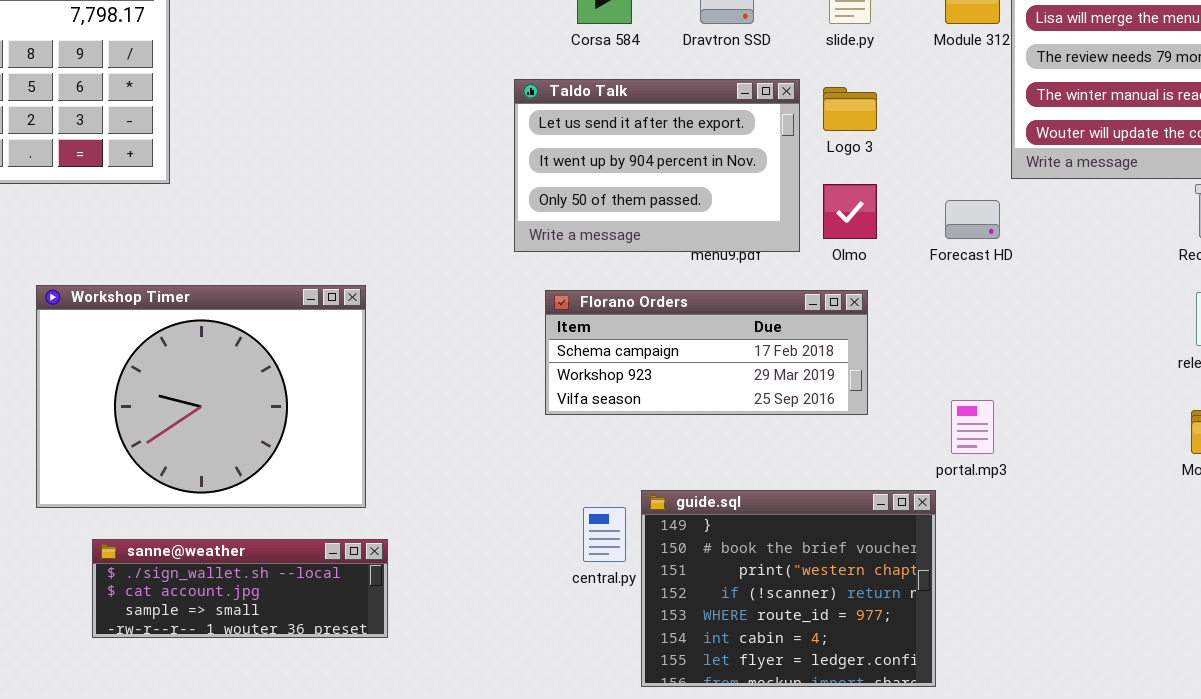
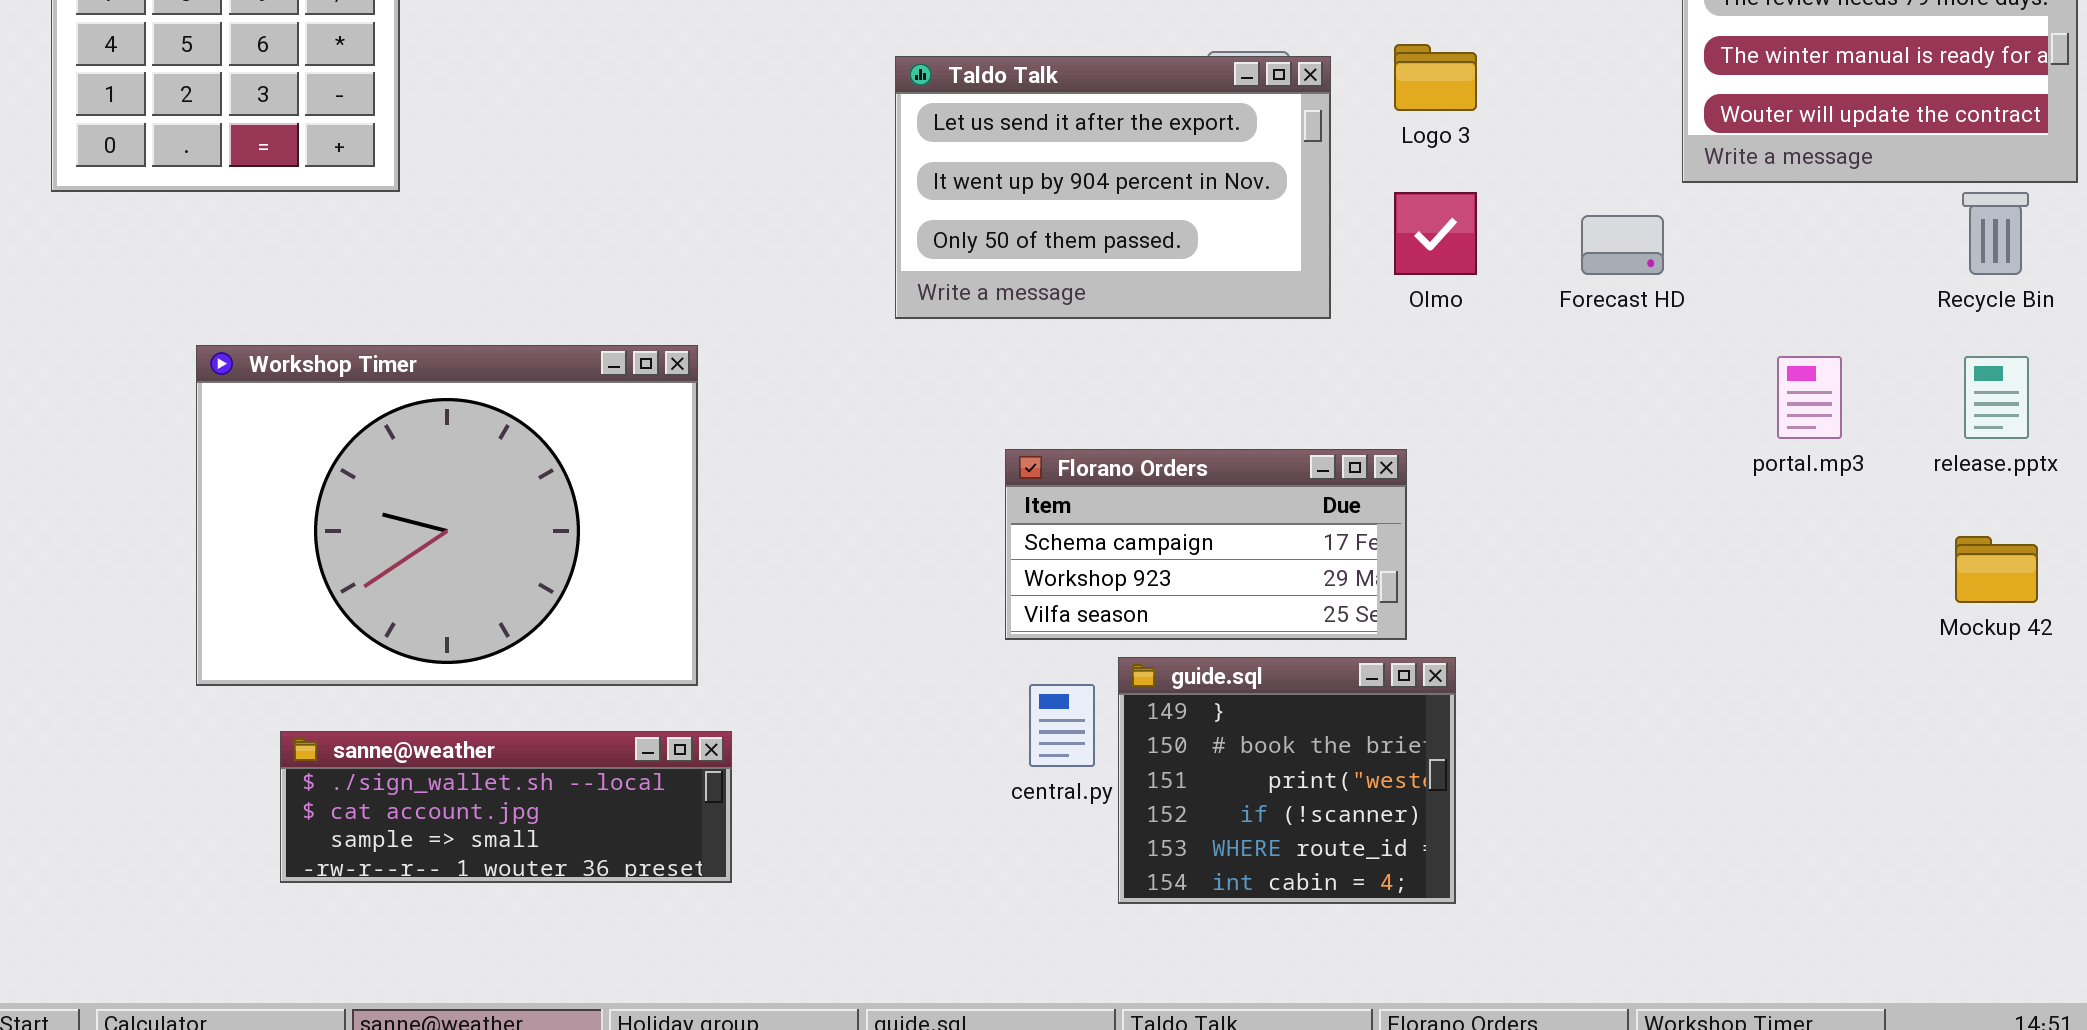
Taldo Talk: [514,79,800,252] -> [895,56,1331,319], moved
Florano Orders: [545,290,868,415] -> [1005,449,1407,640], moved, resized
portal.mp3: [951,400,994,454] -> [1777,356,1842,439], moved
guide.sql: [641,490,936,687] -> [1118,657,1456,904], resized

